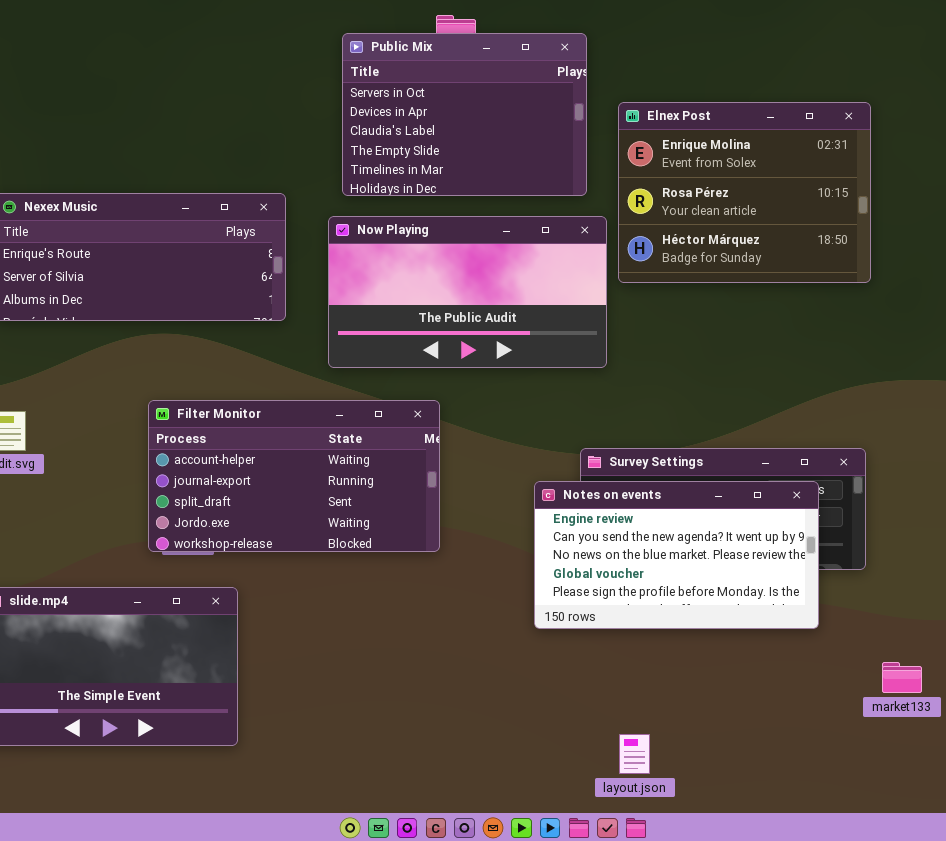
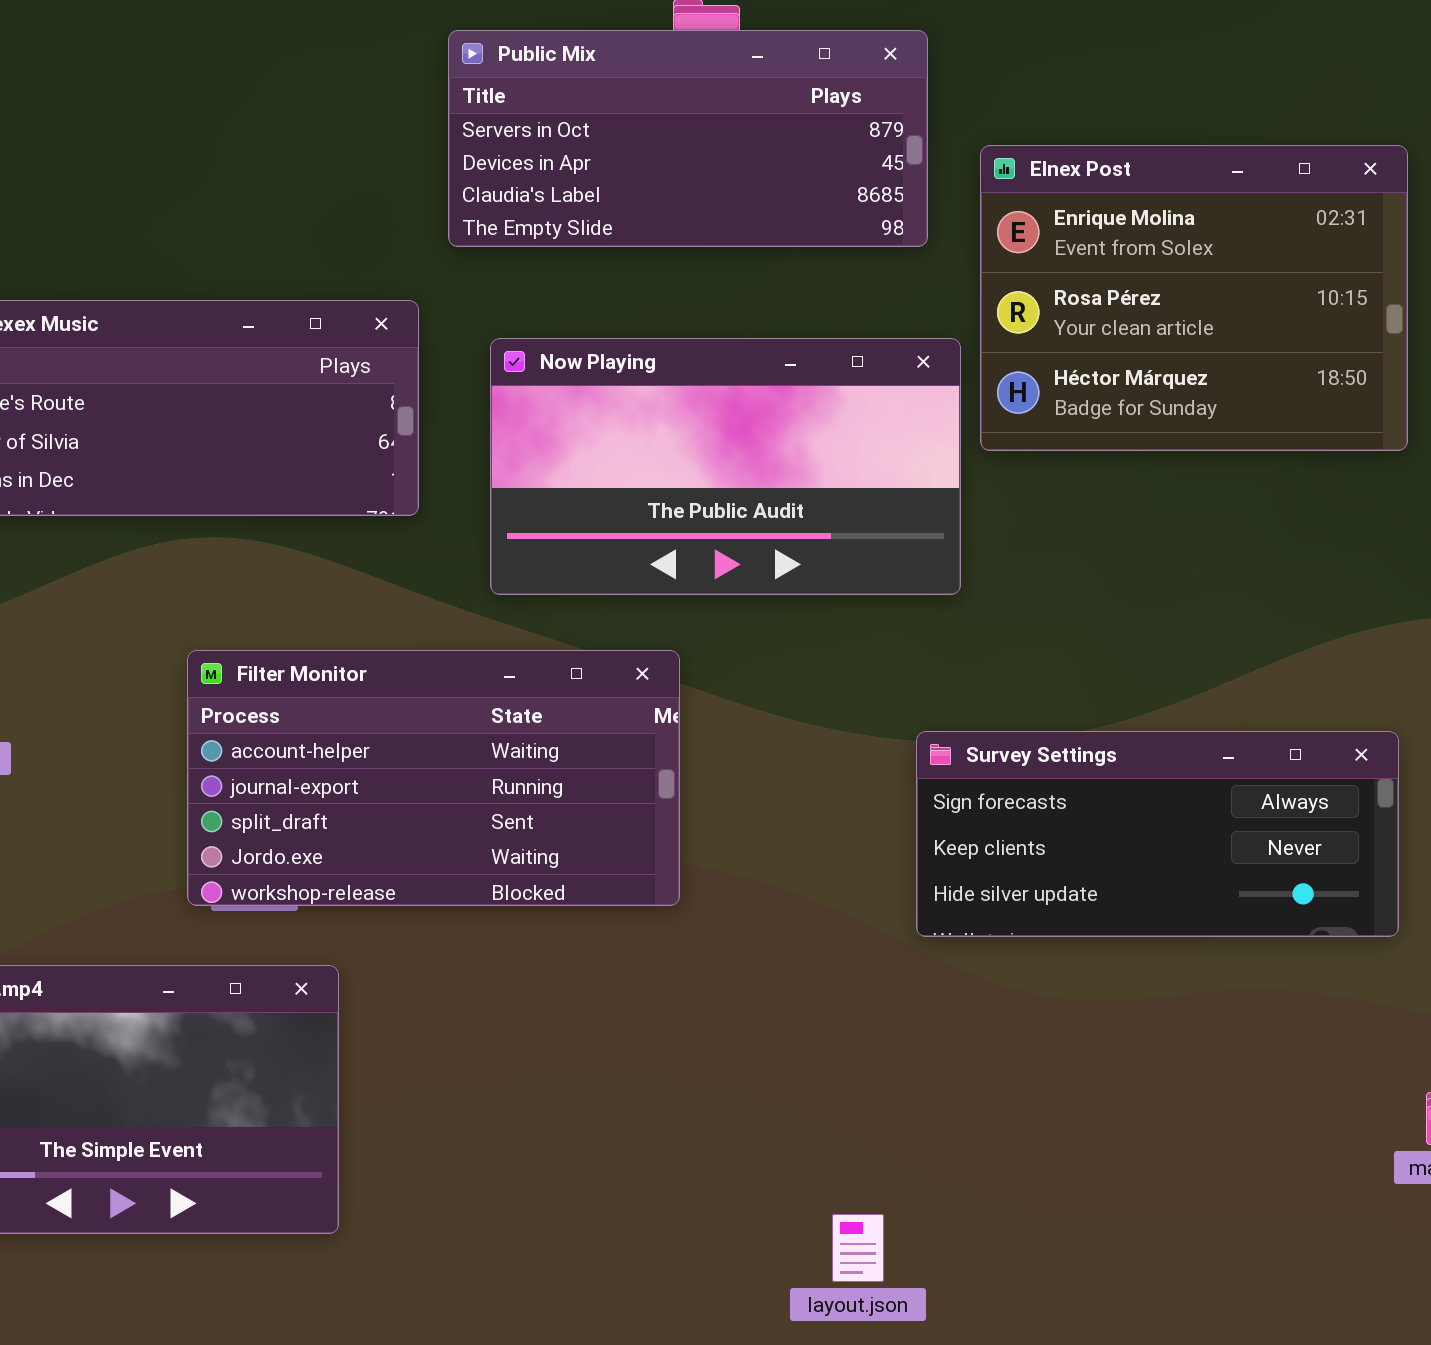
Public Mix: [342,33,587,196] -> [448,30,928,247], resized
Notes on events: [534,481,819,629] -> none, closed
layout.json: [619,734,650,774] -> [832,1214,884,1282], moved

